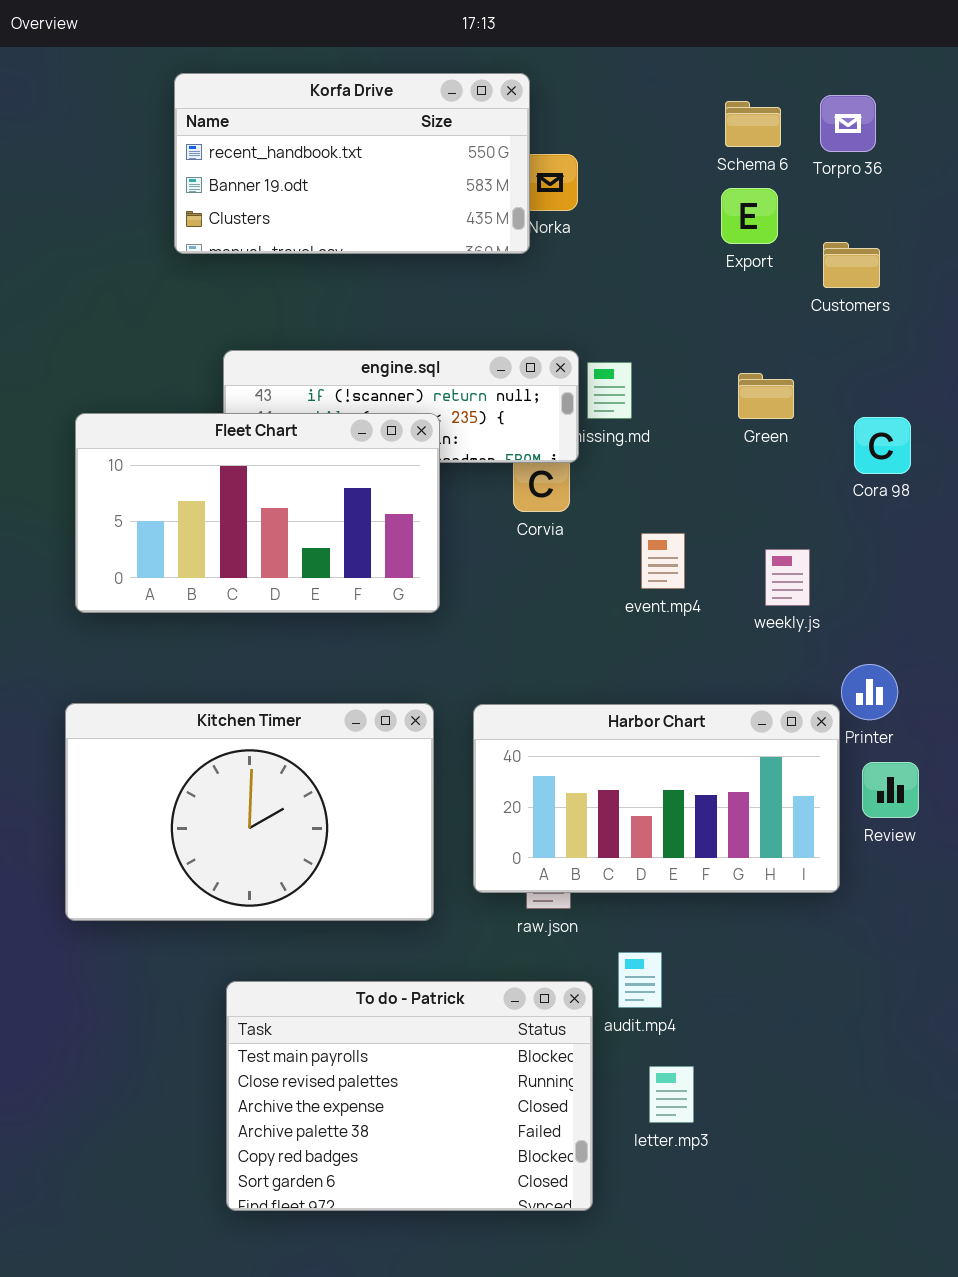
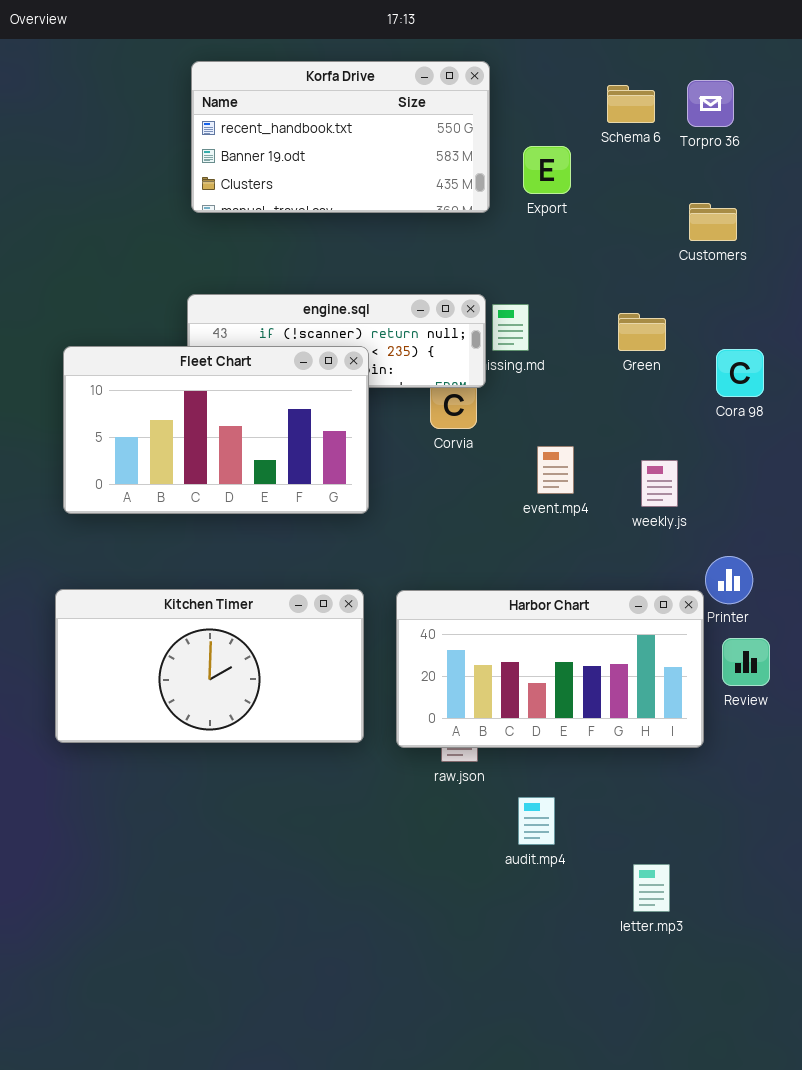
Korfa Drive: [174,73,530,254] -> [191,61,490,213], moved
Export: [721,188,778,244] -> [523,146,571,194], moved
Kitchen Timer: [65,703,434,921] -> [55,589,364,743], resized
To do - Patrick: [226,981,593,1211] -> none, closed
letter.mp3: [649,1066,694,1123] -> [633,864,670,912], moved

